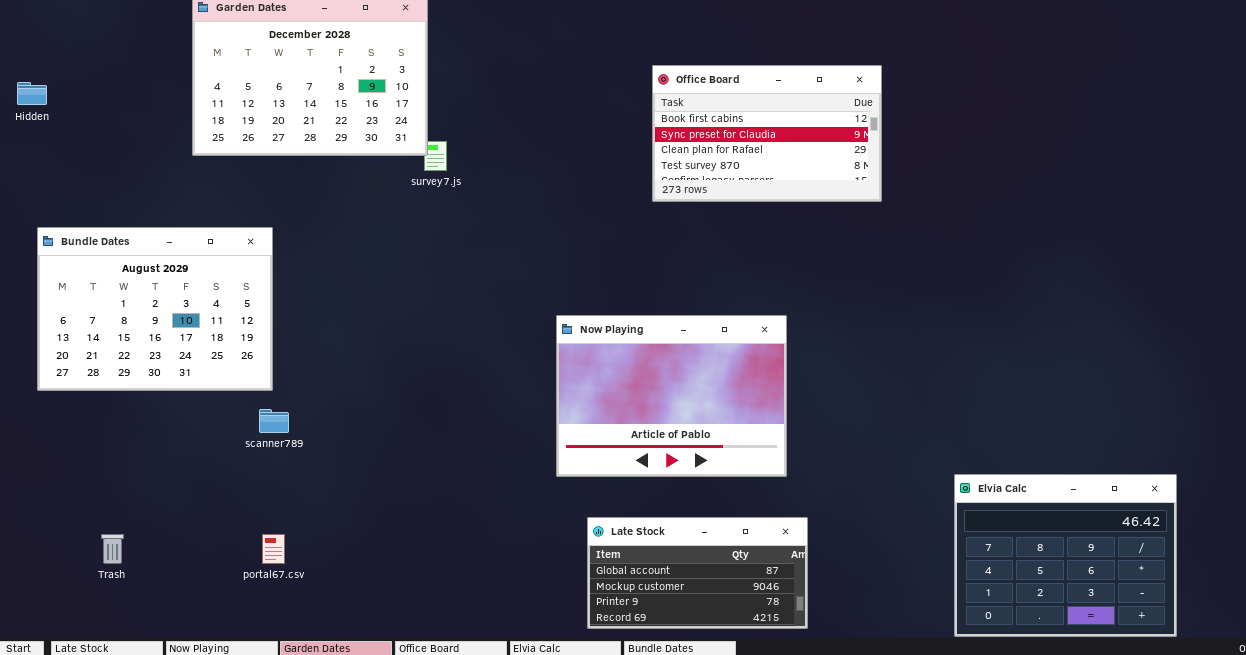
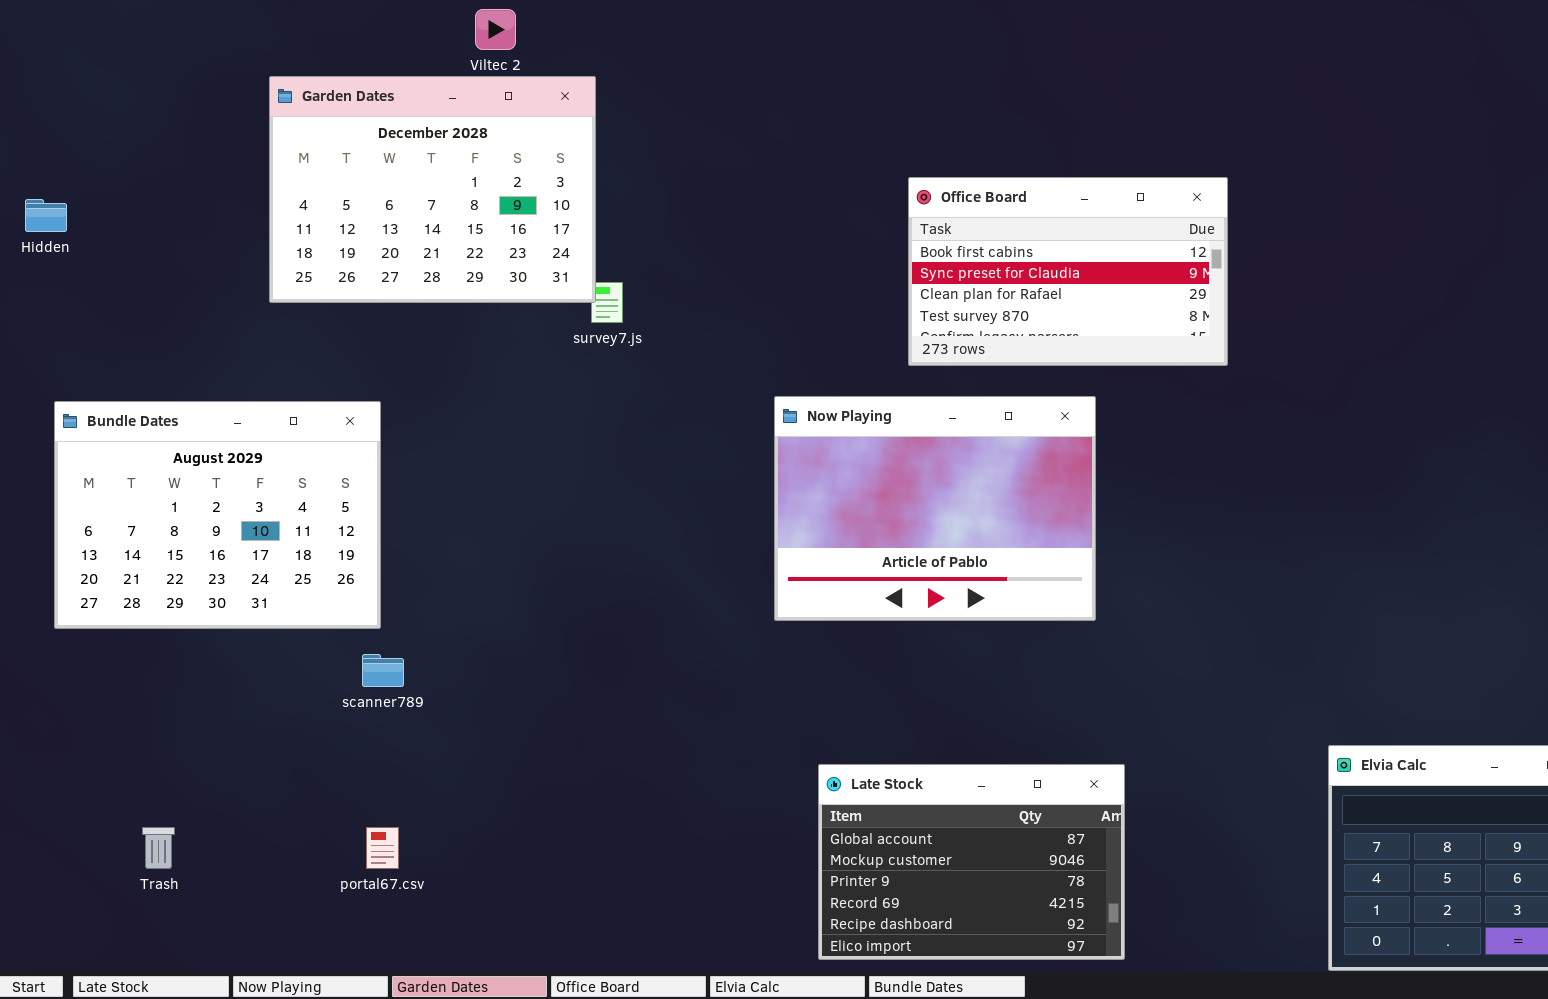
Now Playing: [556,315,787,477] -> [774,396,1096,621], moved
Late Stock: [587,517,808,629] -> [818,764,1125,960], resized

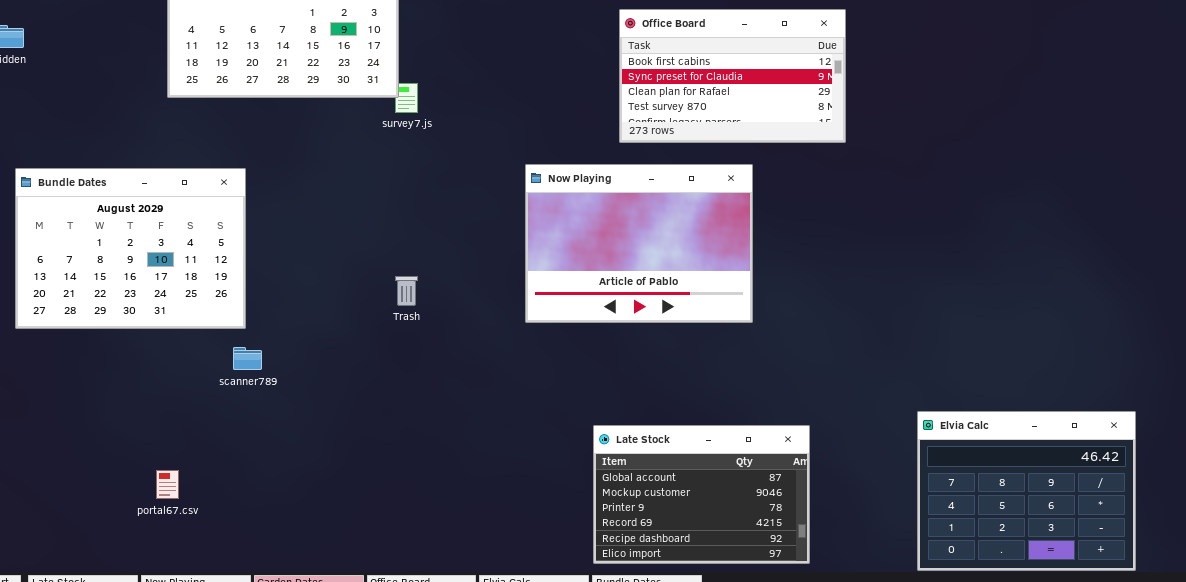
Late Stock: [818,764,1125,960] -> [593,425,810,564], moved
Trash: [142,827,175,869] -> [395,276,418,306], moved
portal67.csv: [366,827,399,869] -> [156,470,179,499], moved

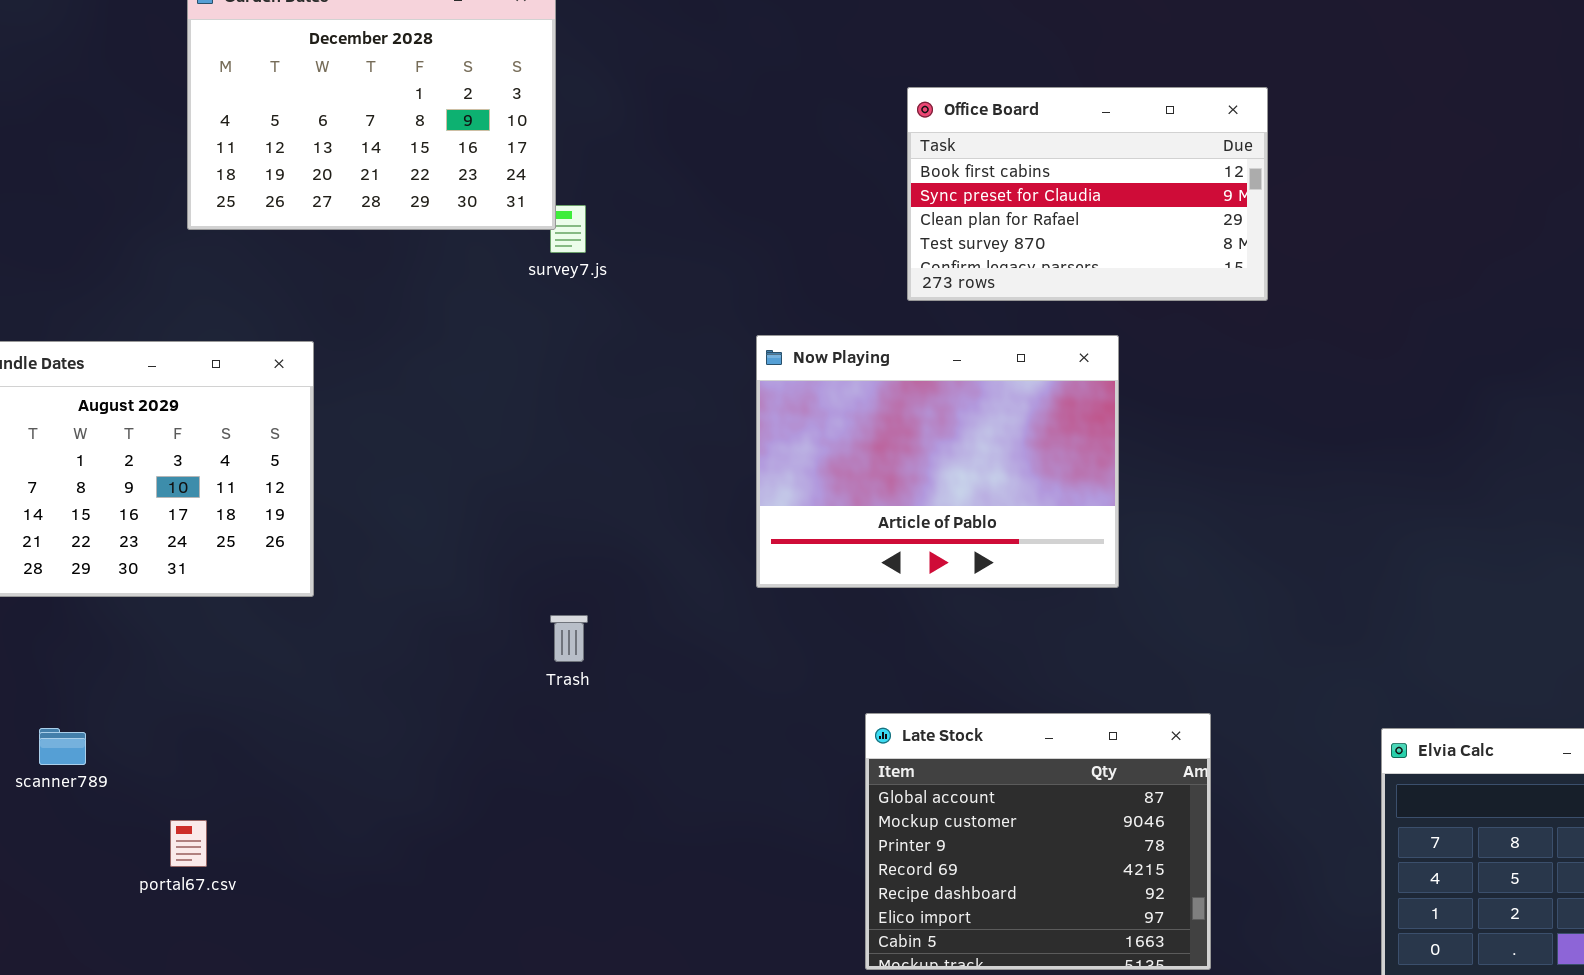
Trash: [395,276,418,306] -> [550,615,588,662], moved
scanner789: [233,347,262,370] -> [39,728,86,765], moved
Late Stock: [593,425,810,564] -> [865,713,1211,970], resized

